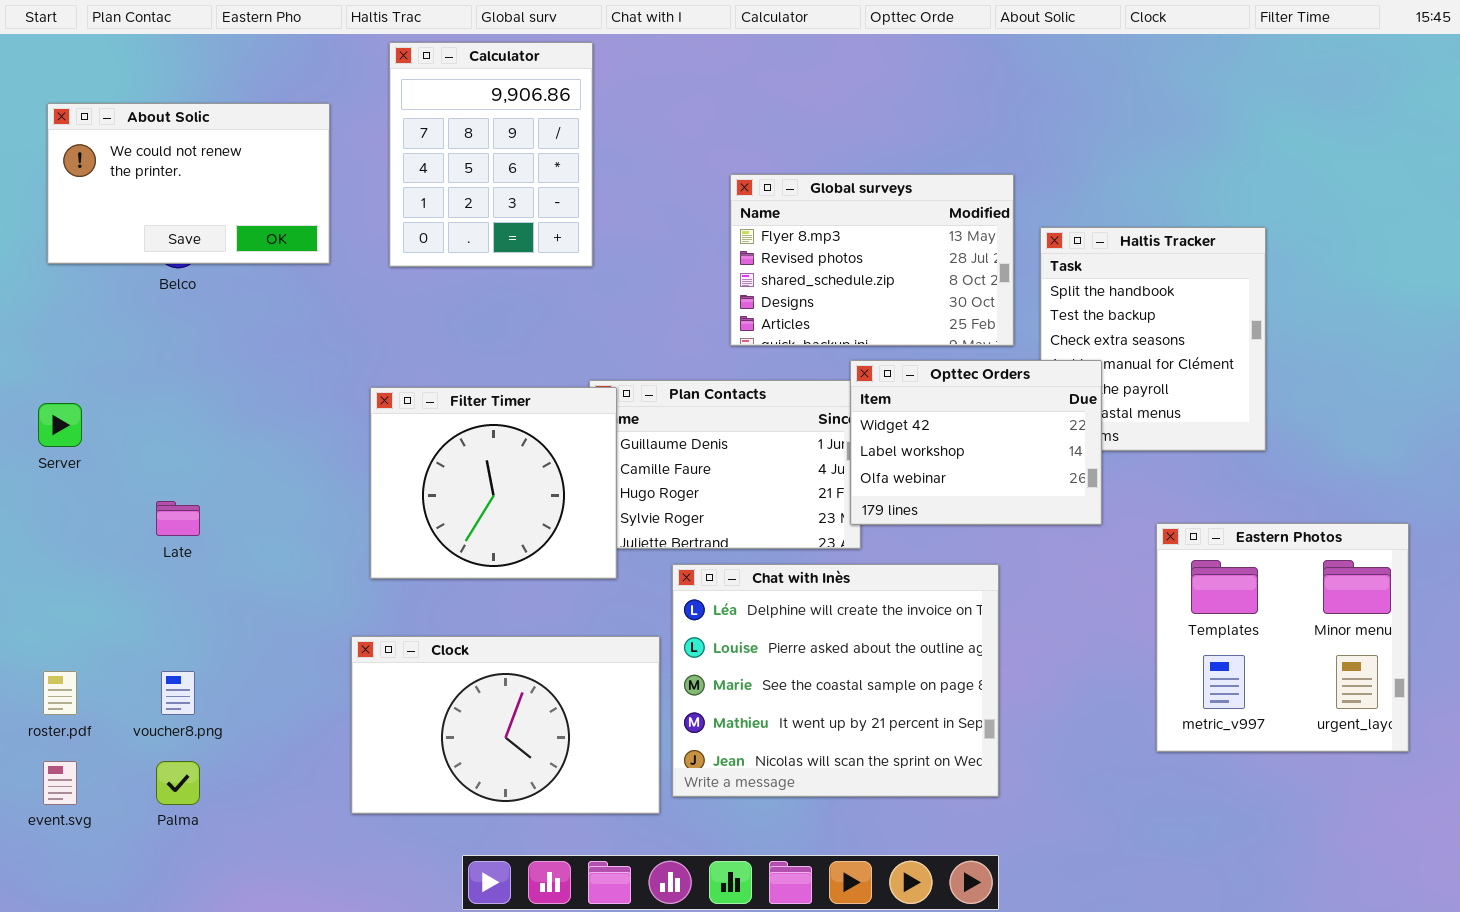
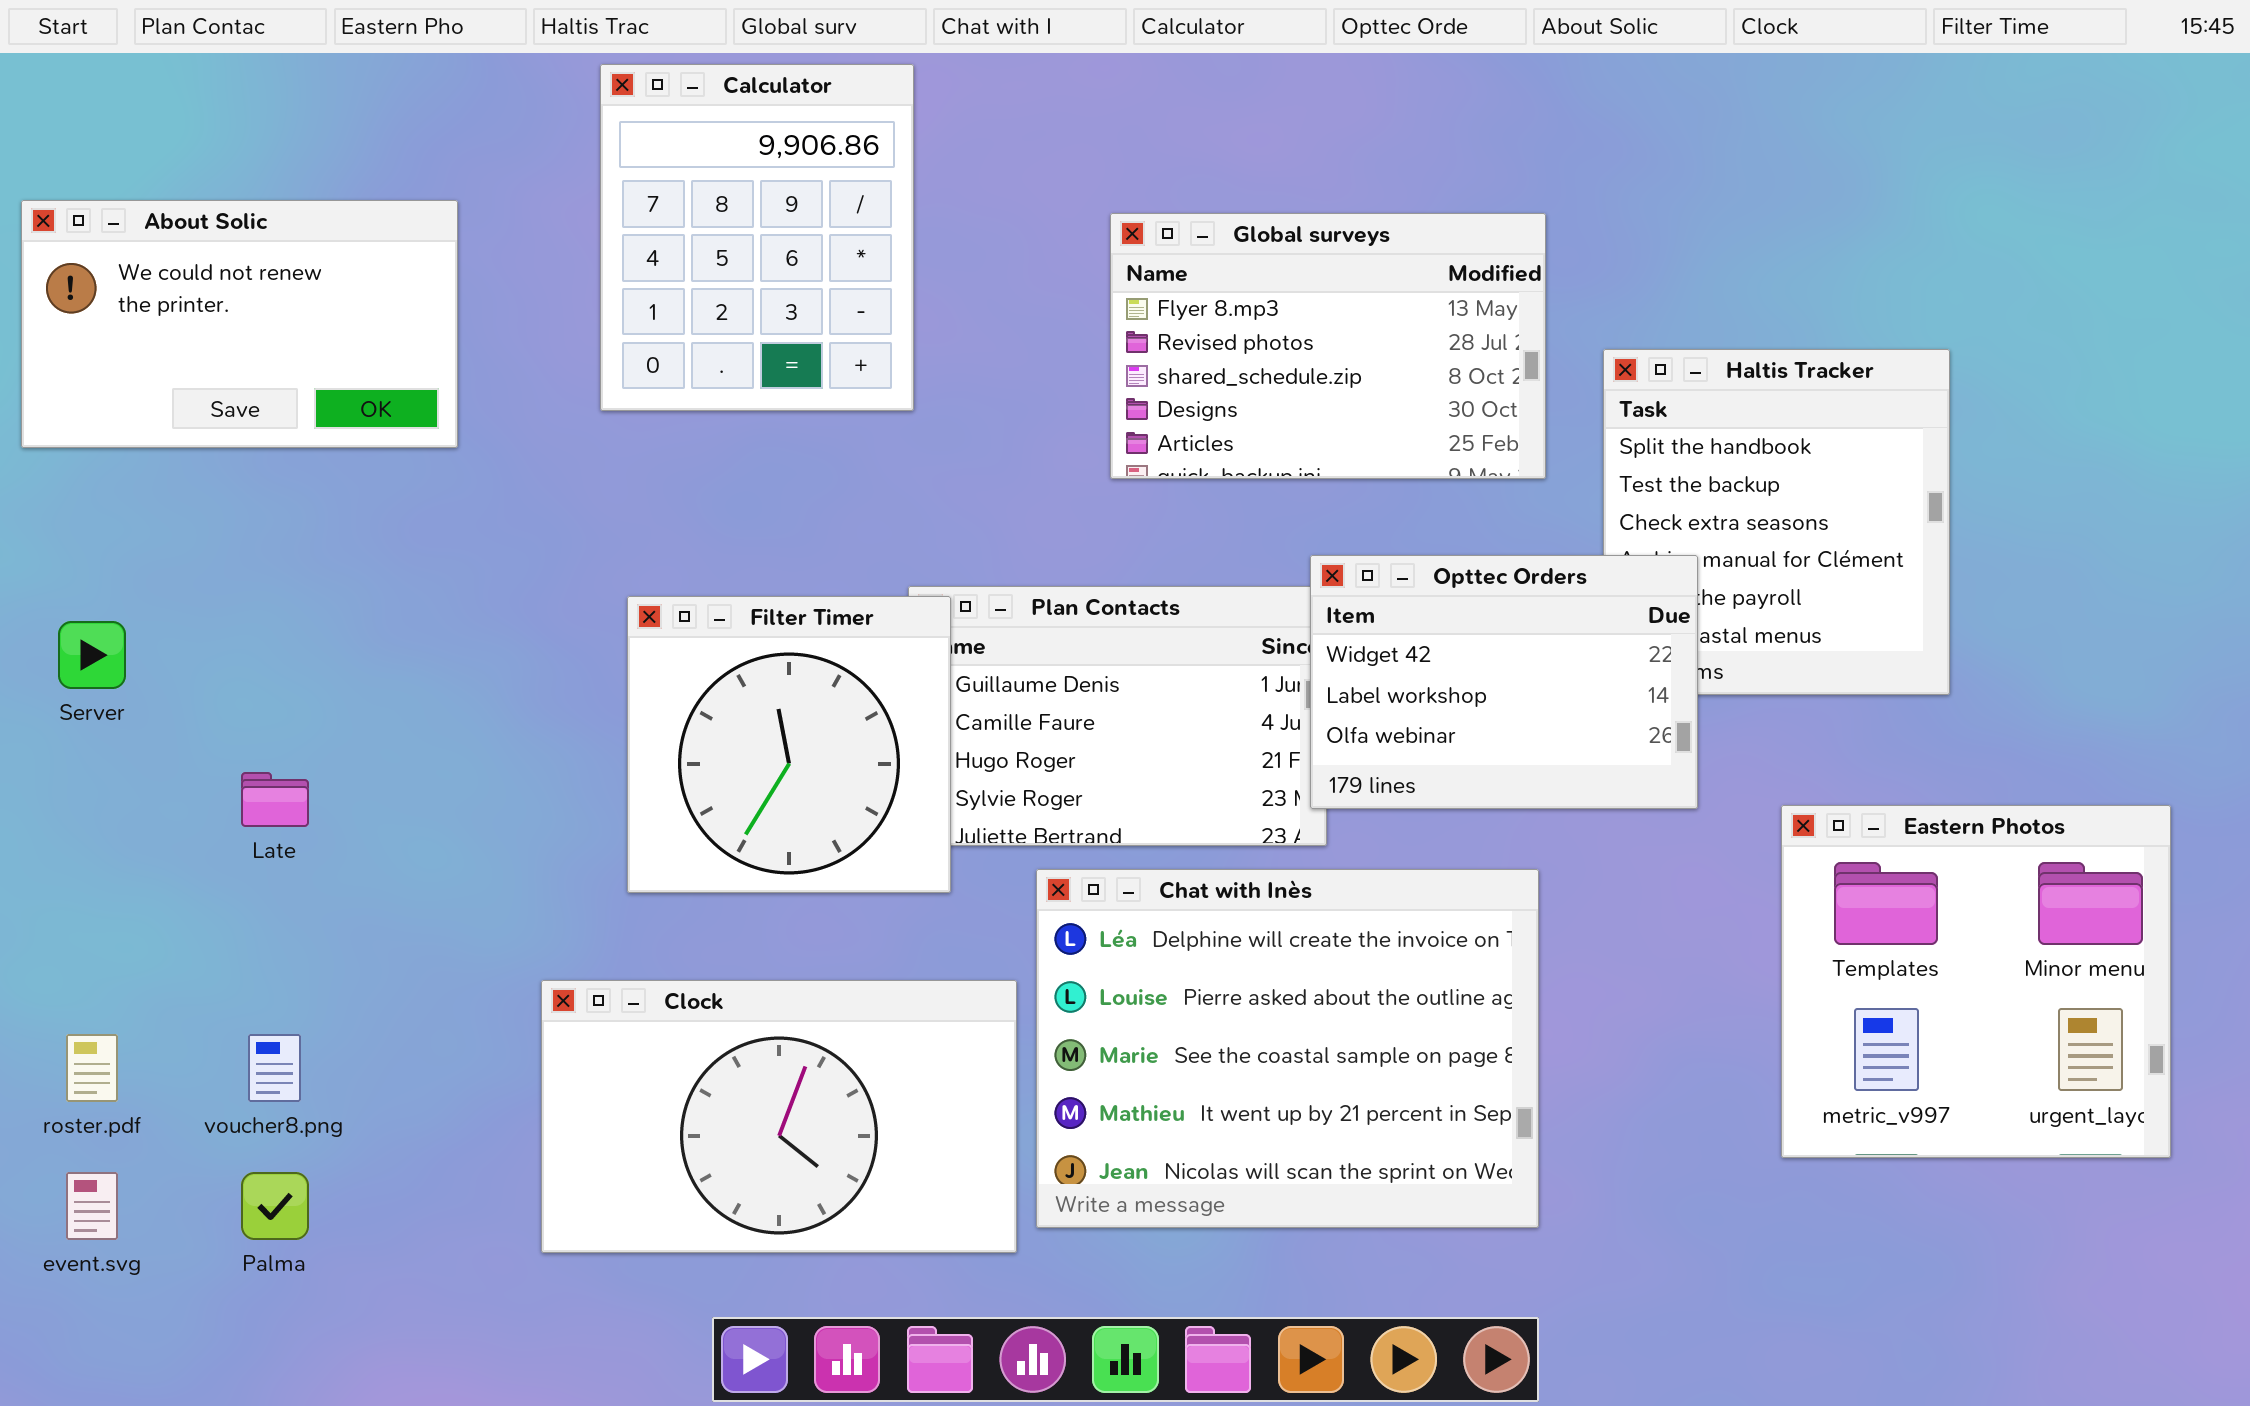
About Solic: [47,103,330,264] -> [21,200,458,448], moved
Global surveys: [730,174,1014,346] -> [1110,213,1546,479], moved
Filter Timer: [370,387,617,579] -> [627,596,951,893], resized

